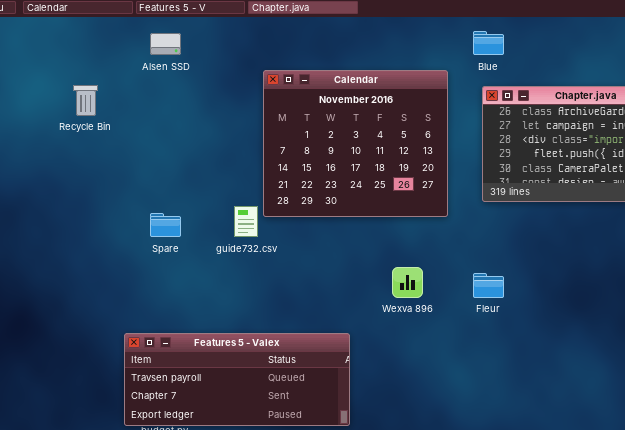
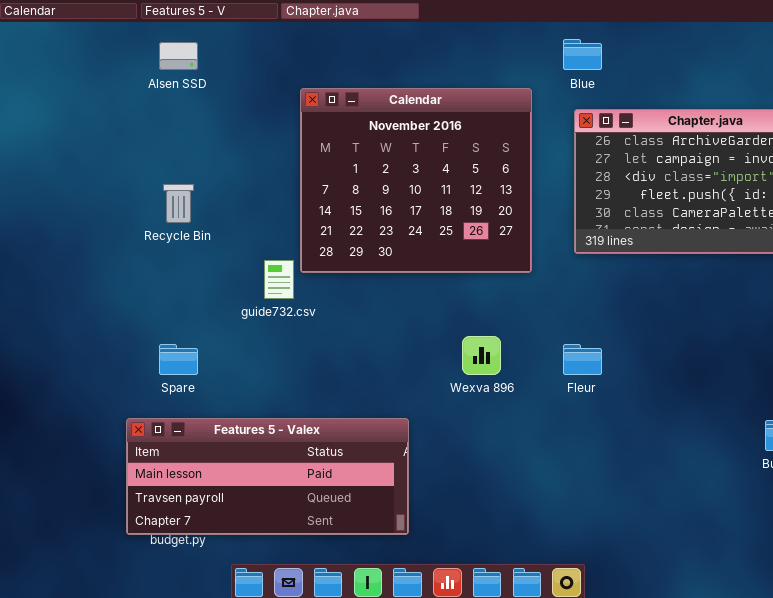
Recycle Bin: [73,85,98,116] -> [163,184,194,223], moved
Spare: [150,213,181,237] -> [159,344,198,375], moved
Features 5 - Valex: [124,333,350,426] -> [126,418,409,535], scrolled up 1 row

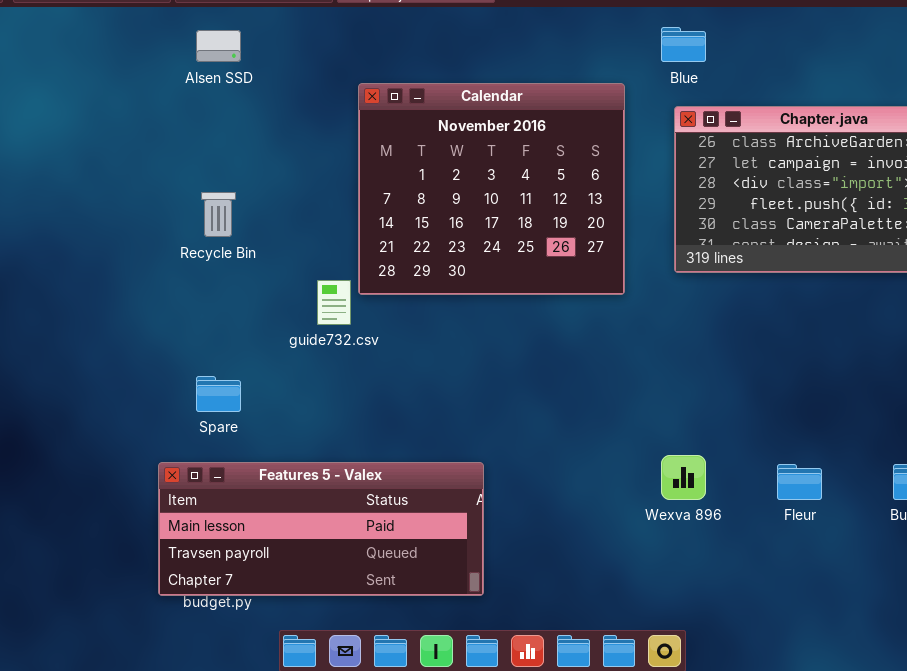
Wexva 896: [462,336,501,375] -> [661,455,706,500], moved
Fleur: [563,344,602,375] -> [777,464,822,500], moved

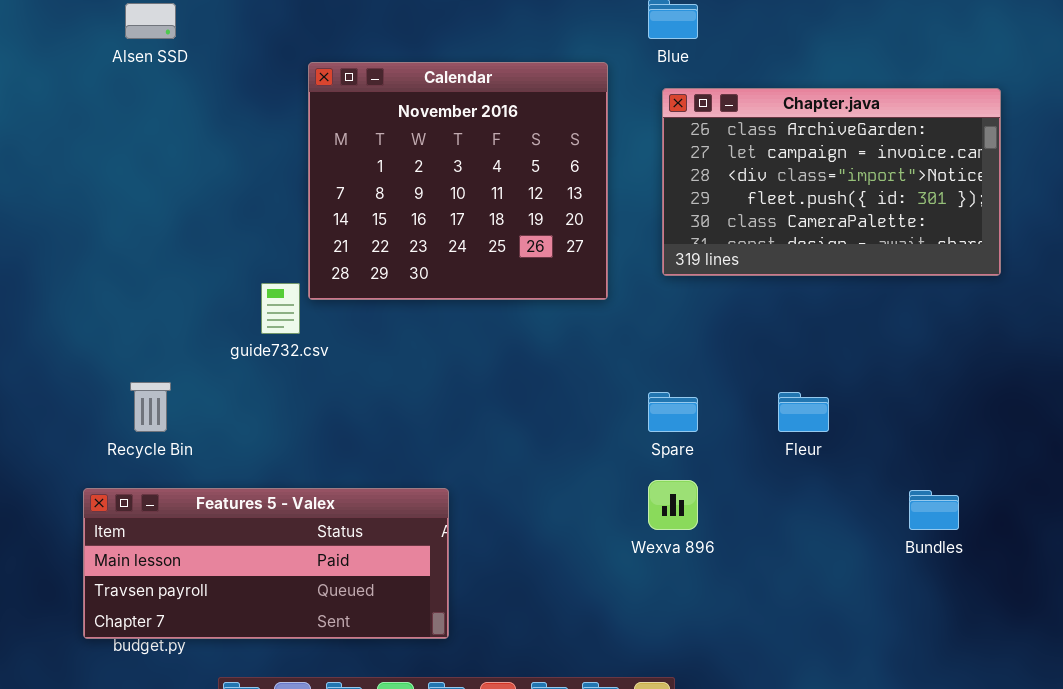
Recycle Bin: [201,192,236,237] -> [130,382,171,432], moved
Spare: [196,376,241,412] -> [648,392,698,432], moved
Fleur: [777,464,822,500] -> [778,392,829,432], moved

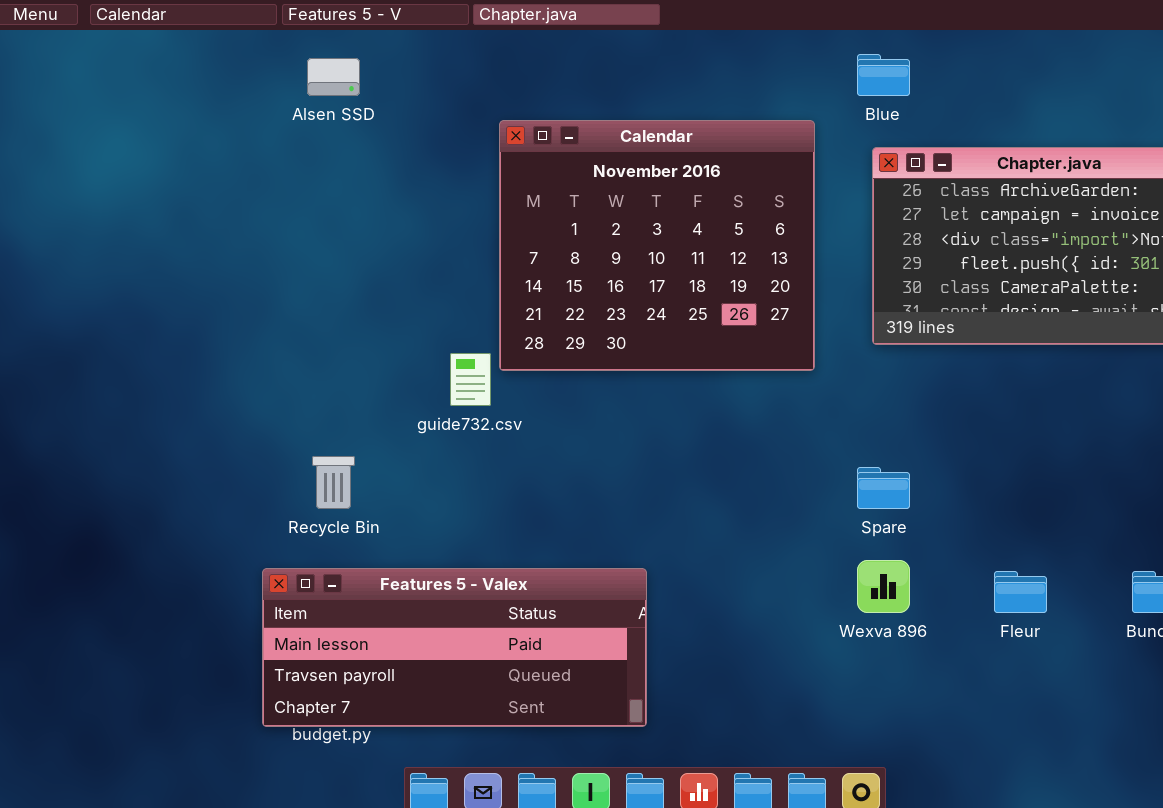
Fleur: [778,392,829,432] -> [994,571,1047,613], moved

